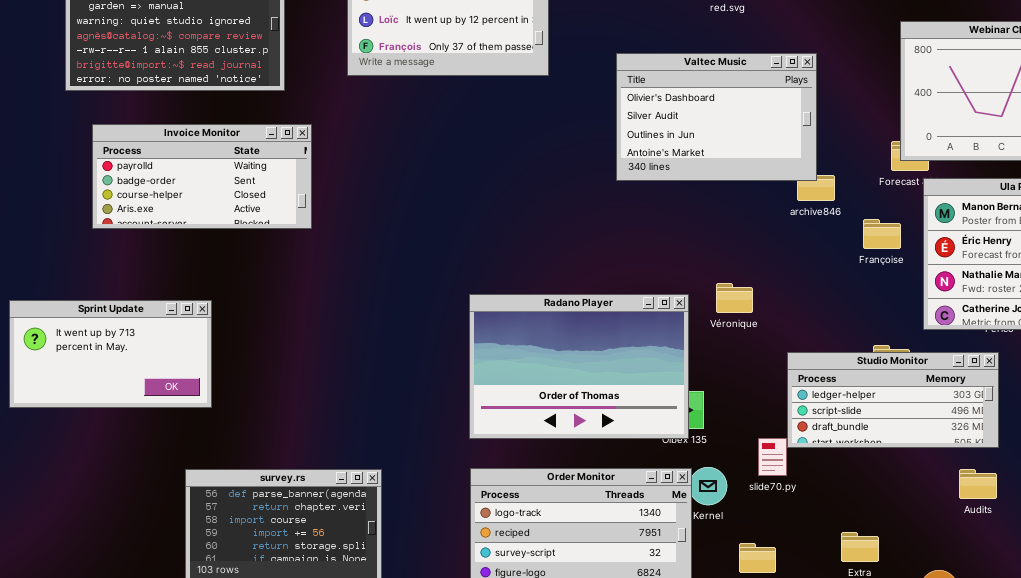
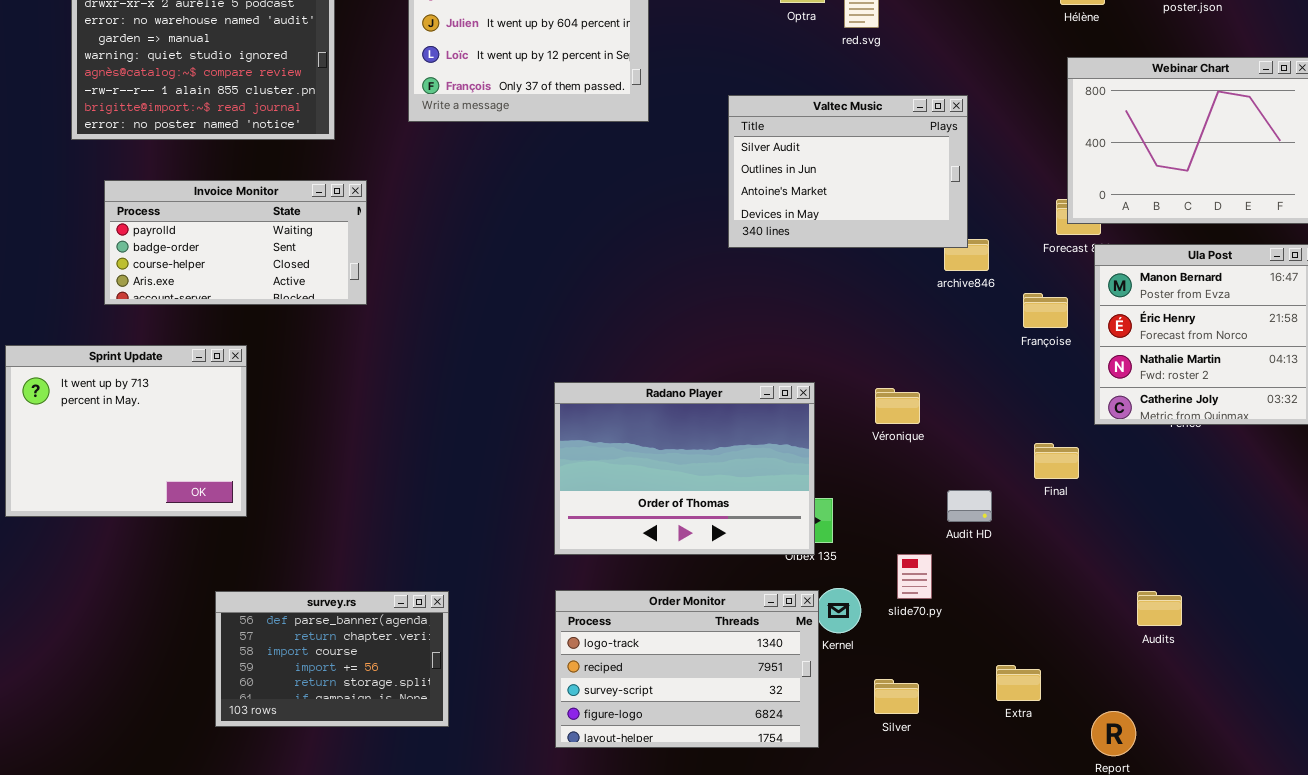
Valtec Music: [616,53,817,181] -> [728,95,968,248], scrolled down 1 row
Véronique: [716,283,753,313] -> [875,388,920,424], moved
Sprint Update: [9,300,212,408] -> [5,345,247,517], resized
Studio Monitor: [787,352,999,448] -> none, closed

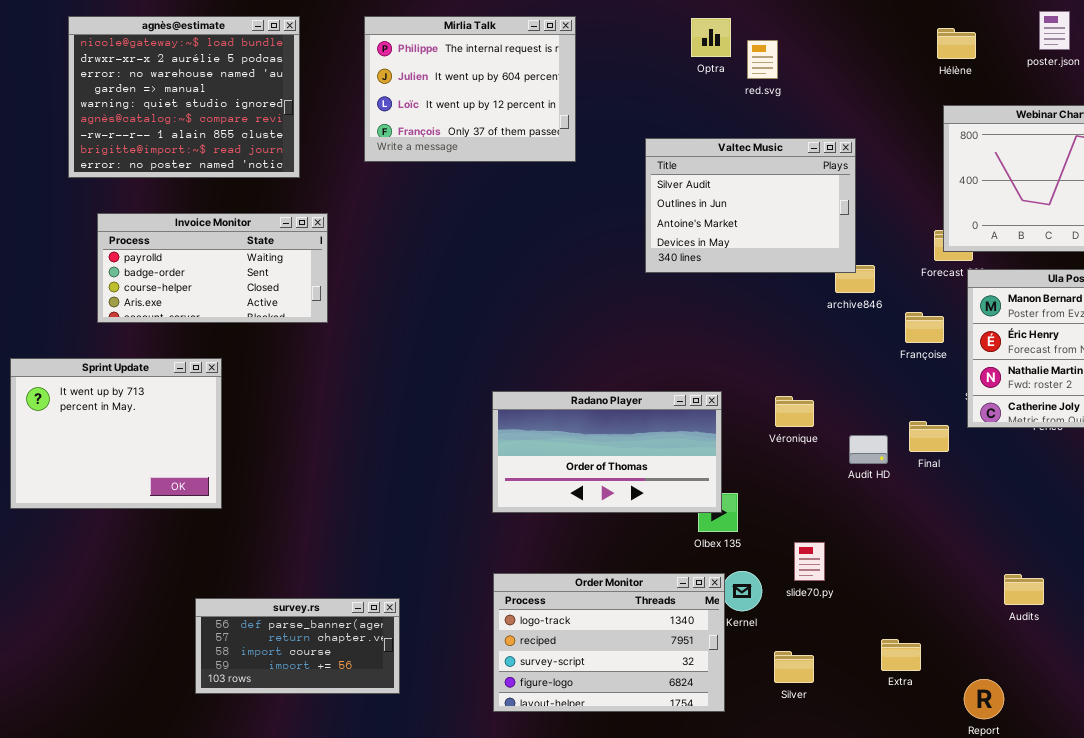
Radano Player: [554,382,815,555] -> [492,391,722,513], resized
Final: [1034,443,1079,479] -> [909,421,949,452], moved
Audit HD: [947,490,992,522] -> [849,435,888,464], moved
survey.rs: [215,591,449,727] -> [195,598,400,694], resized

